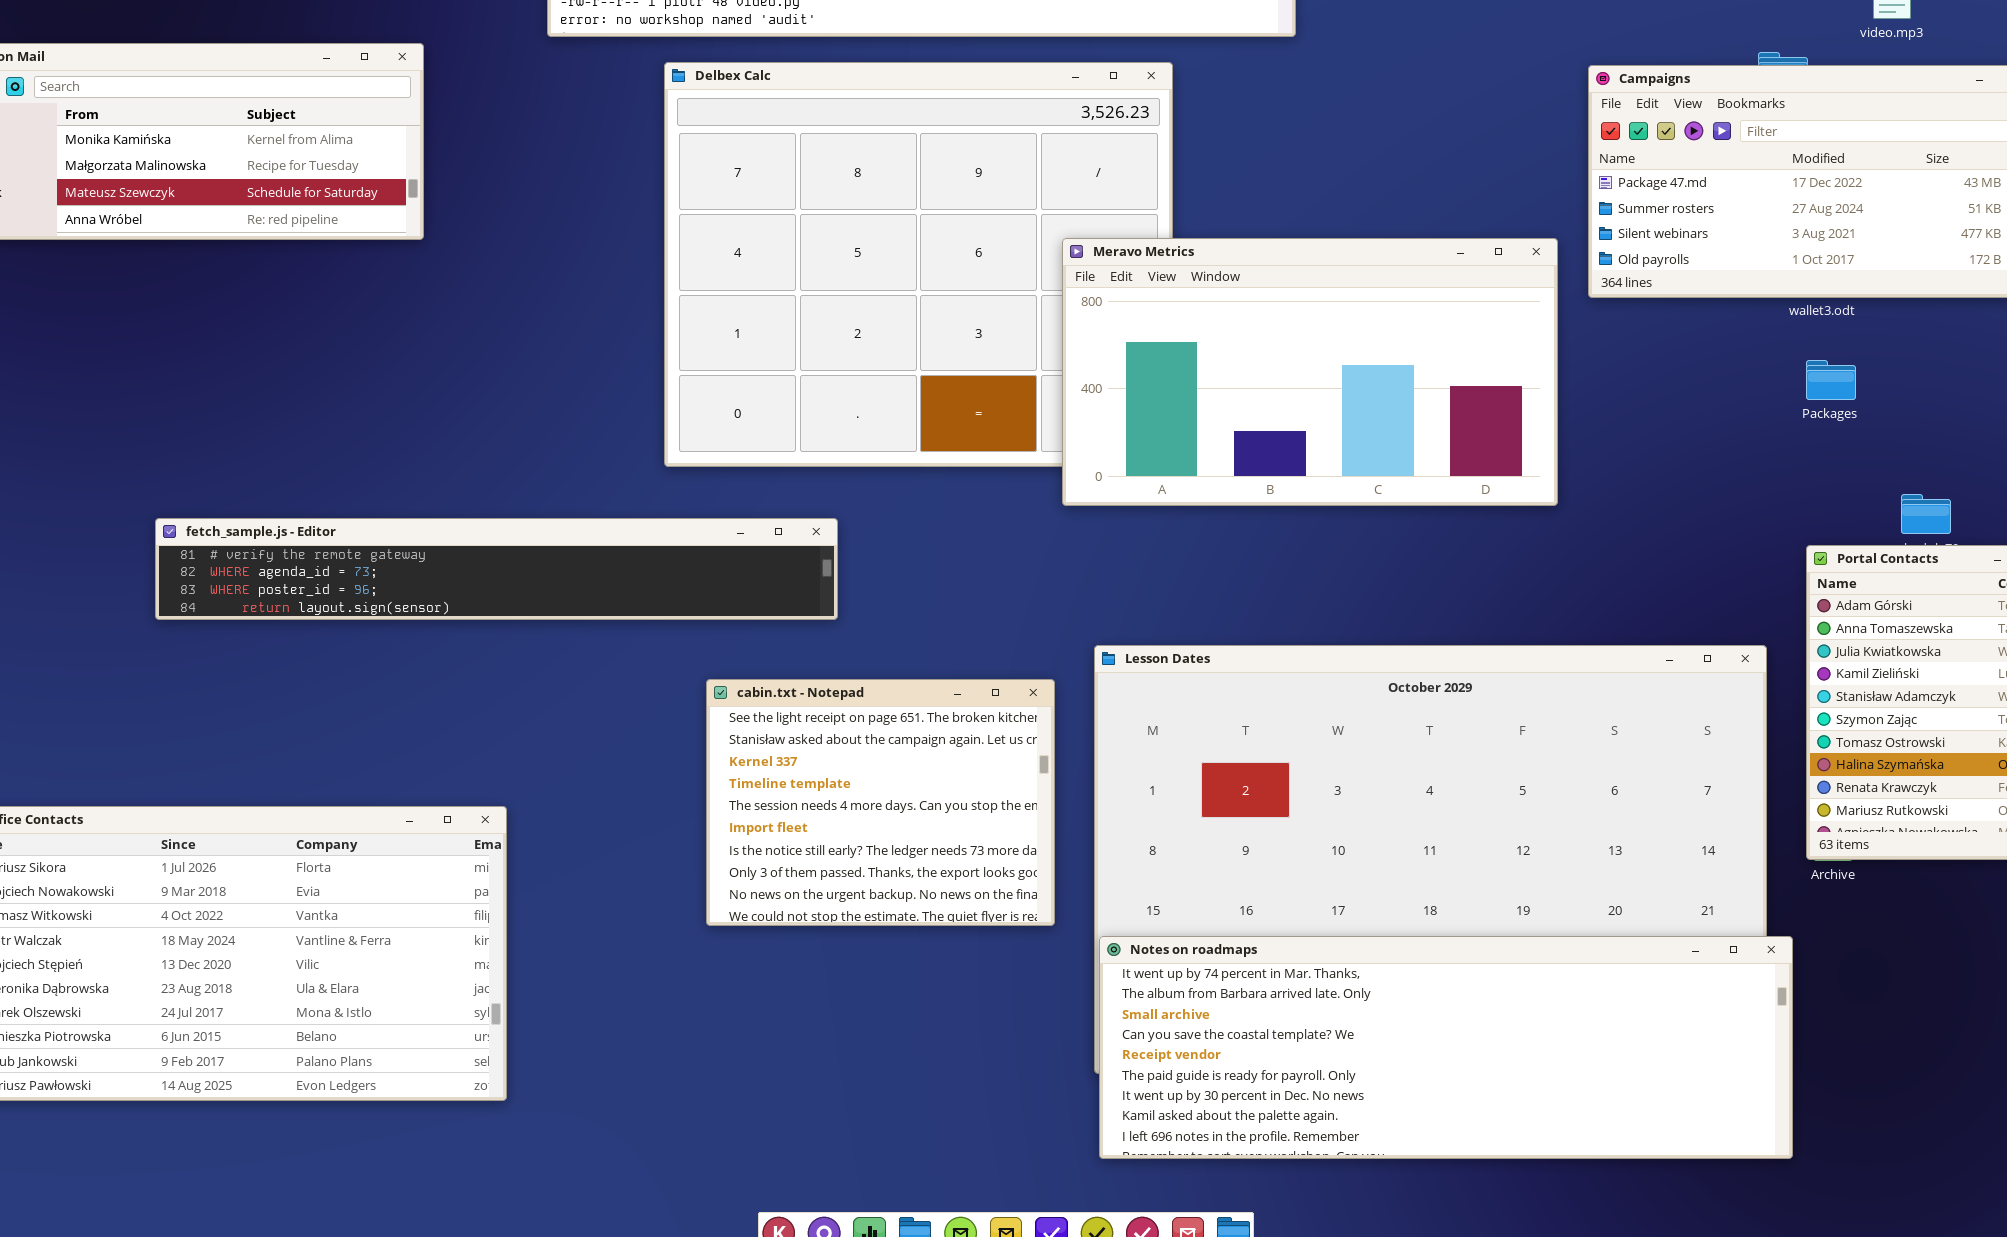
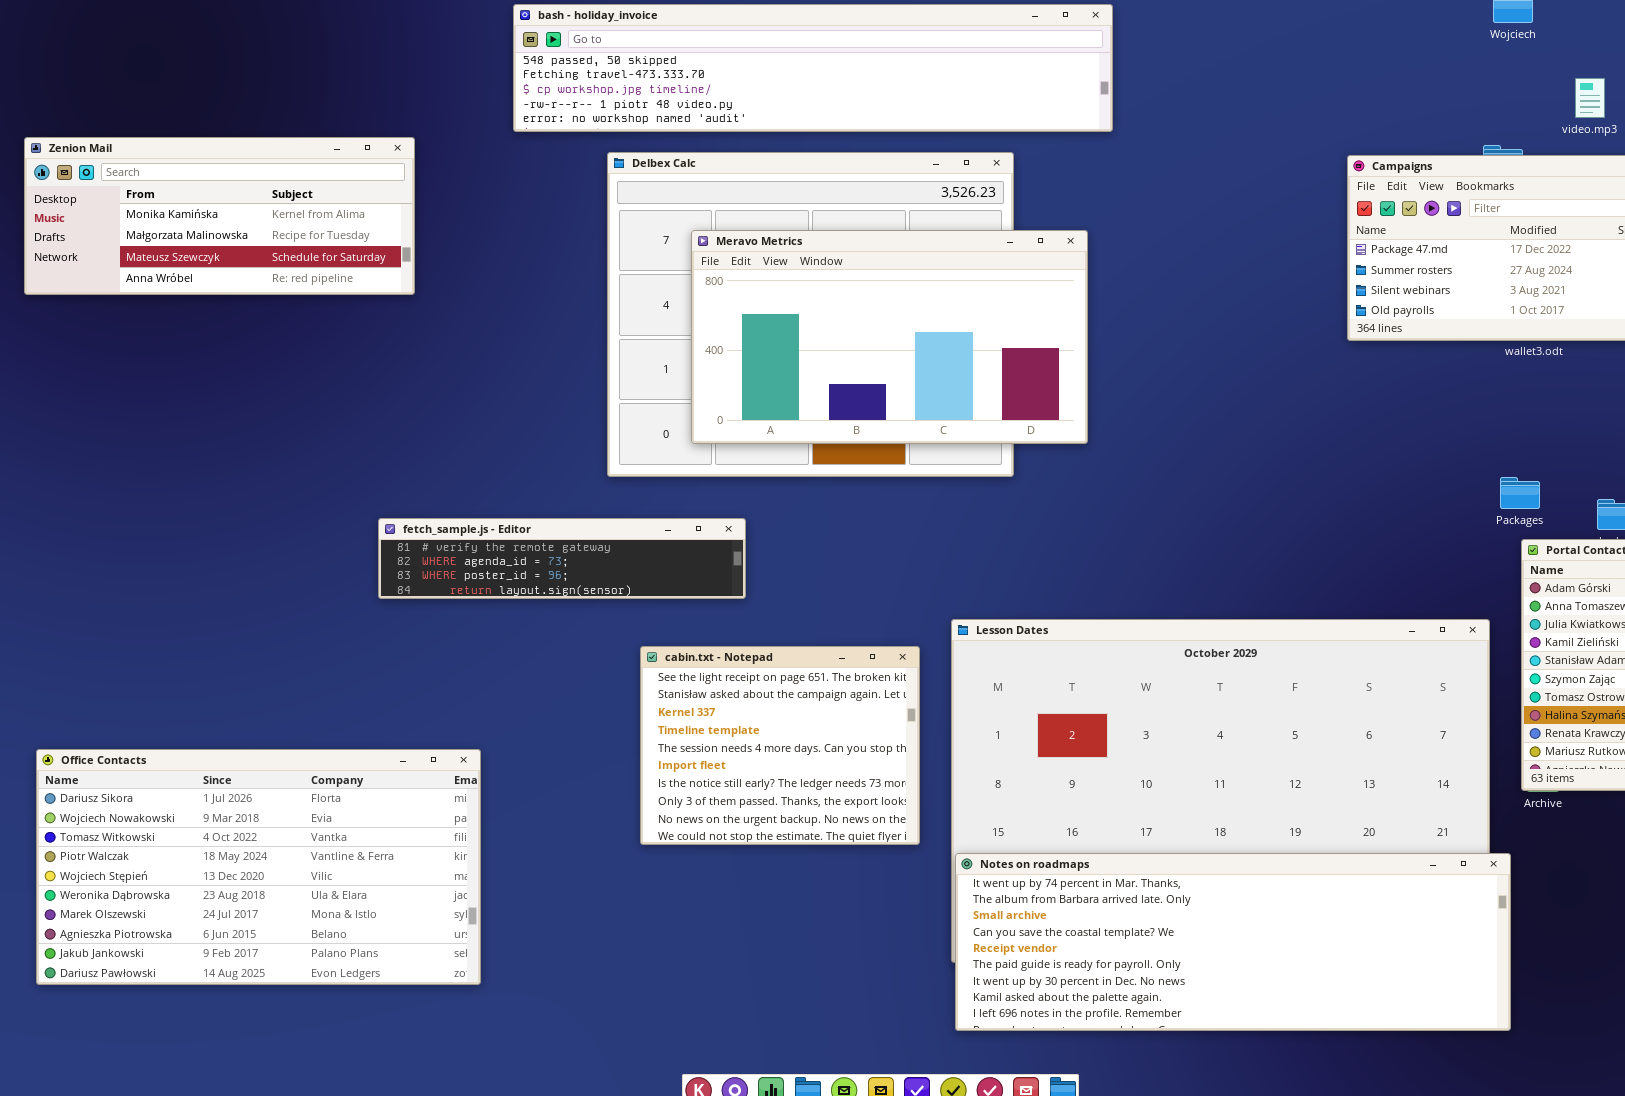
Meravo Metrics: [1062,238,1558,506] -> [691,230,1088,444], moved
Packages: [1806,360,1856,400] -> [1500,477,1540,509], moved
fetch_sample.js - Editor: [155,518,838,620] -> [378,518,746,599], resized

